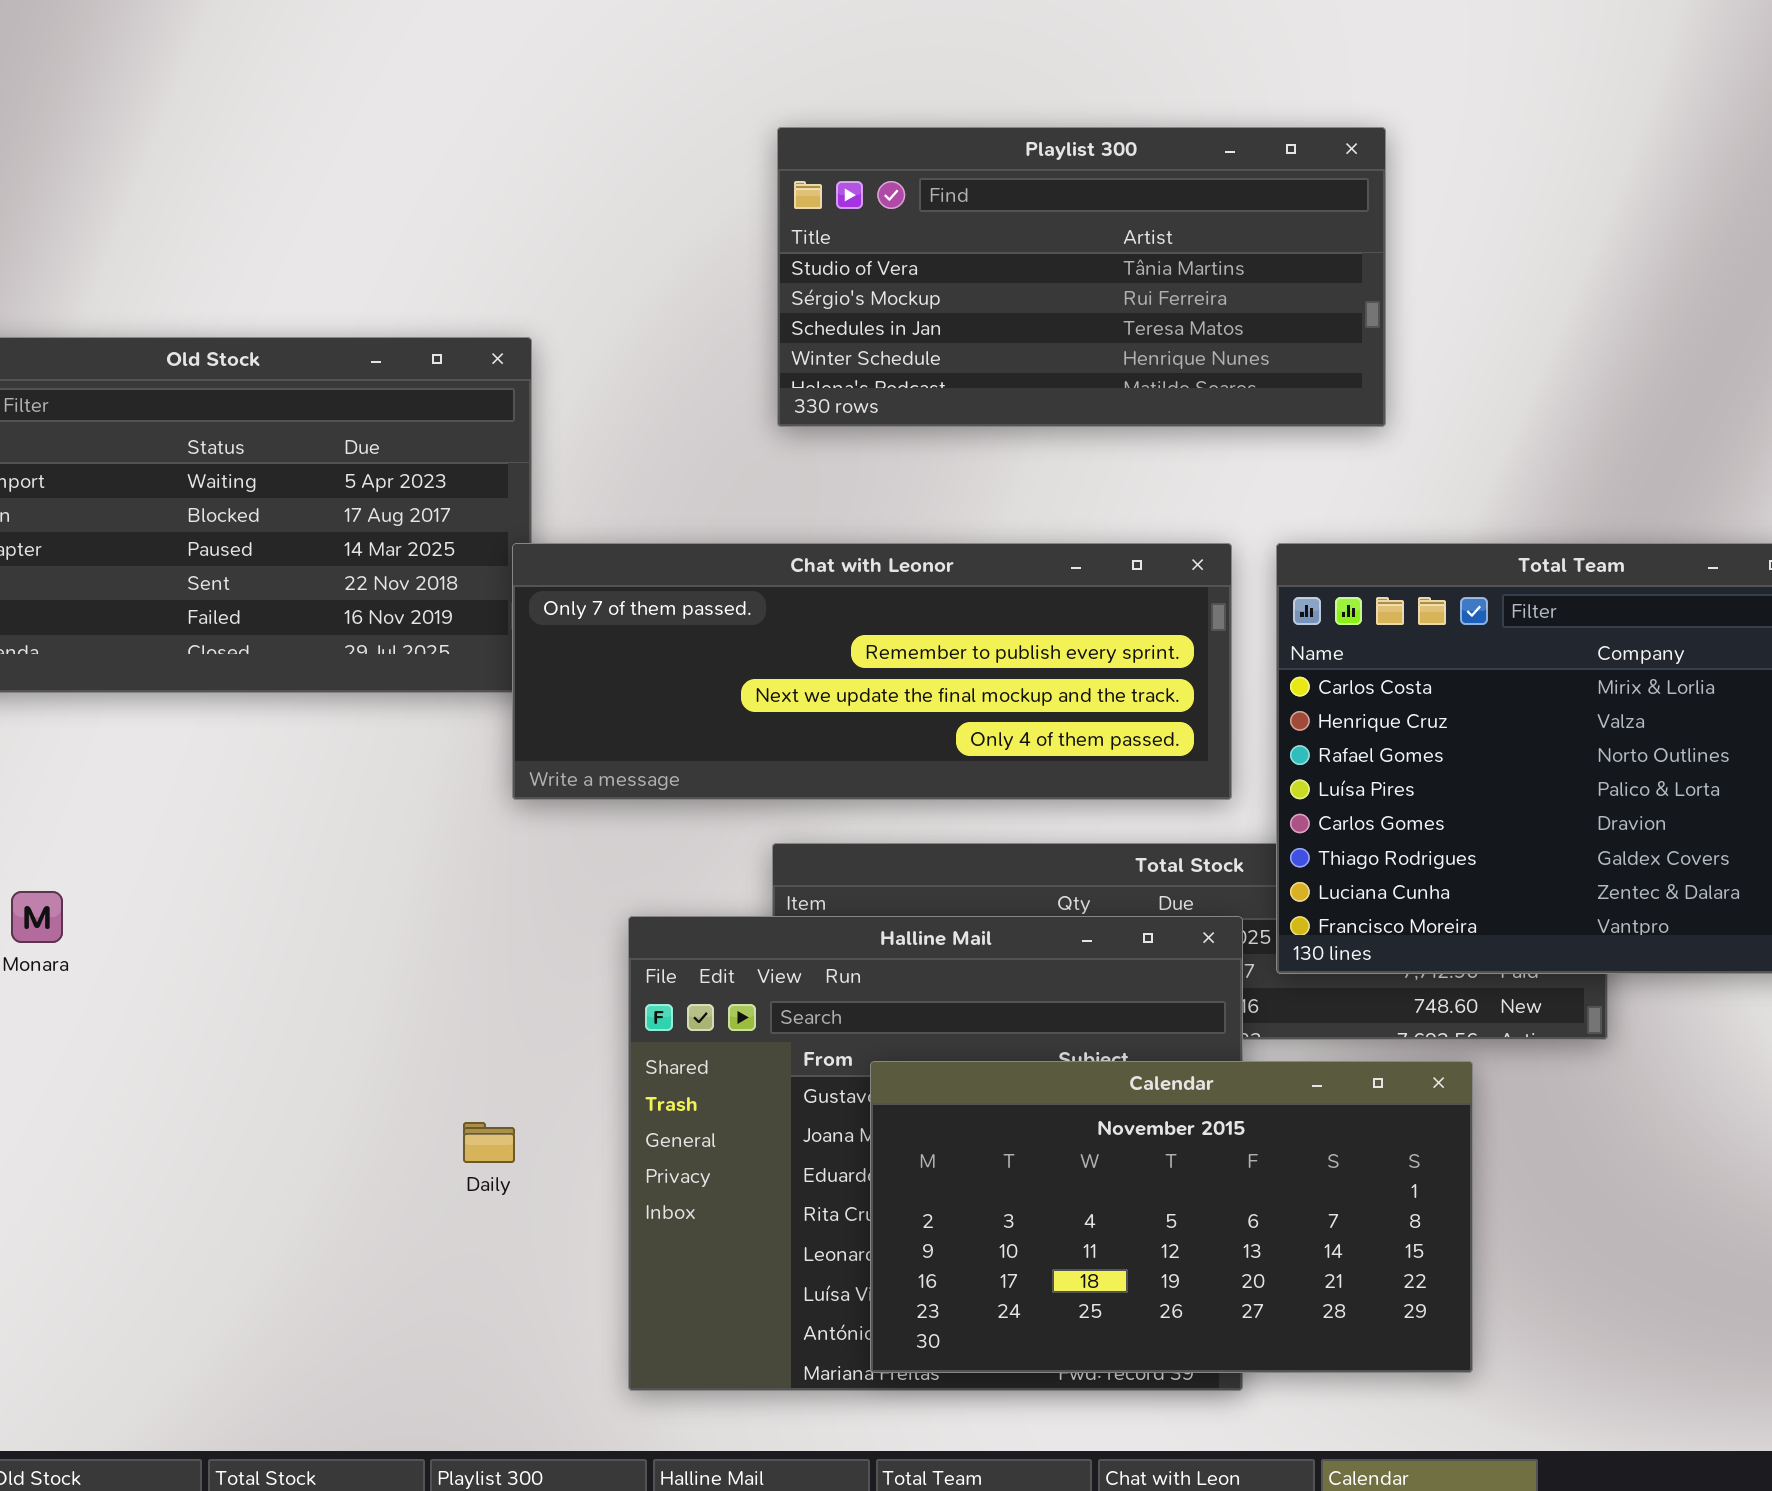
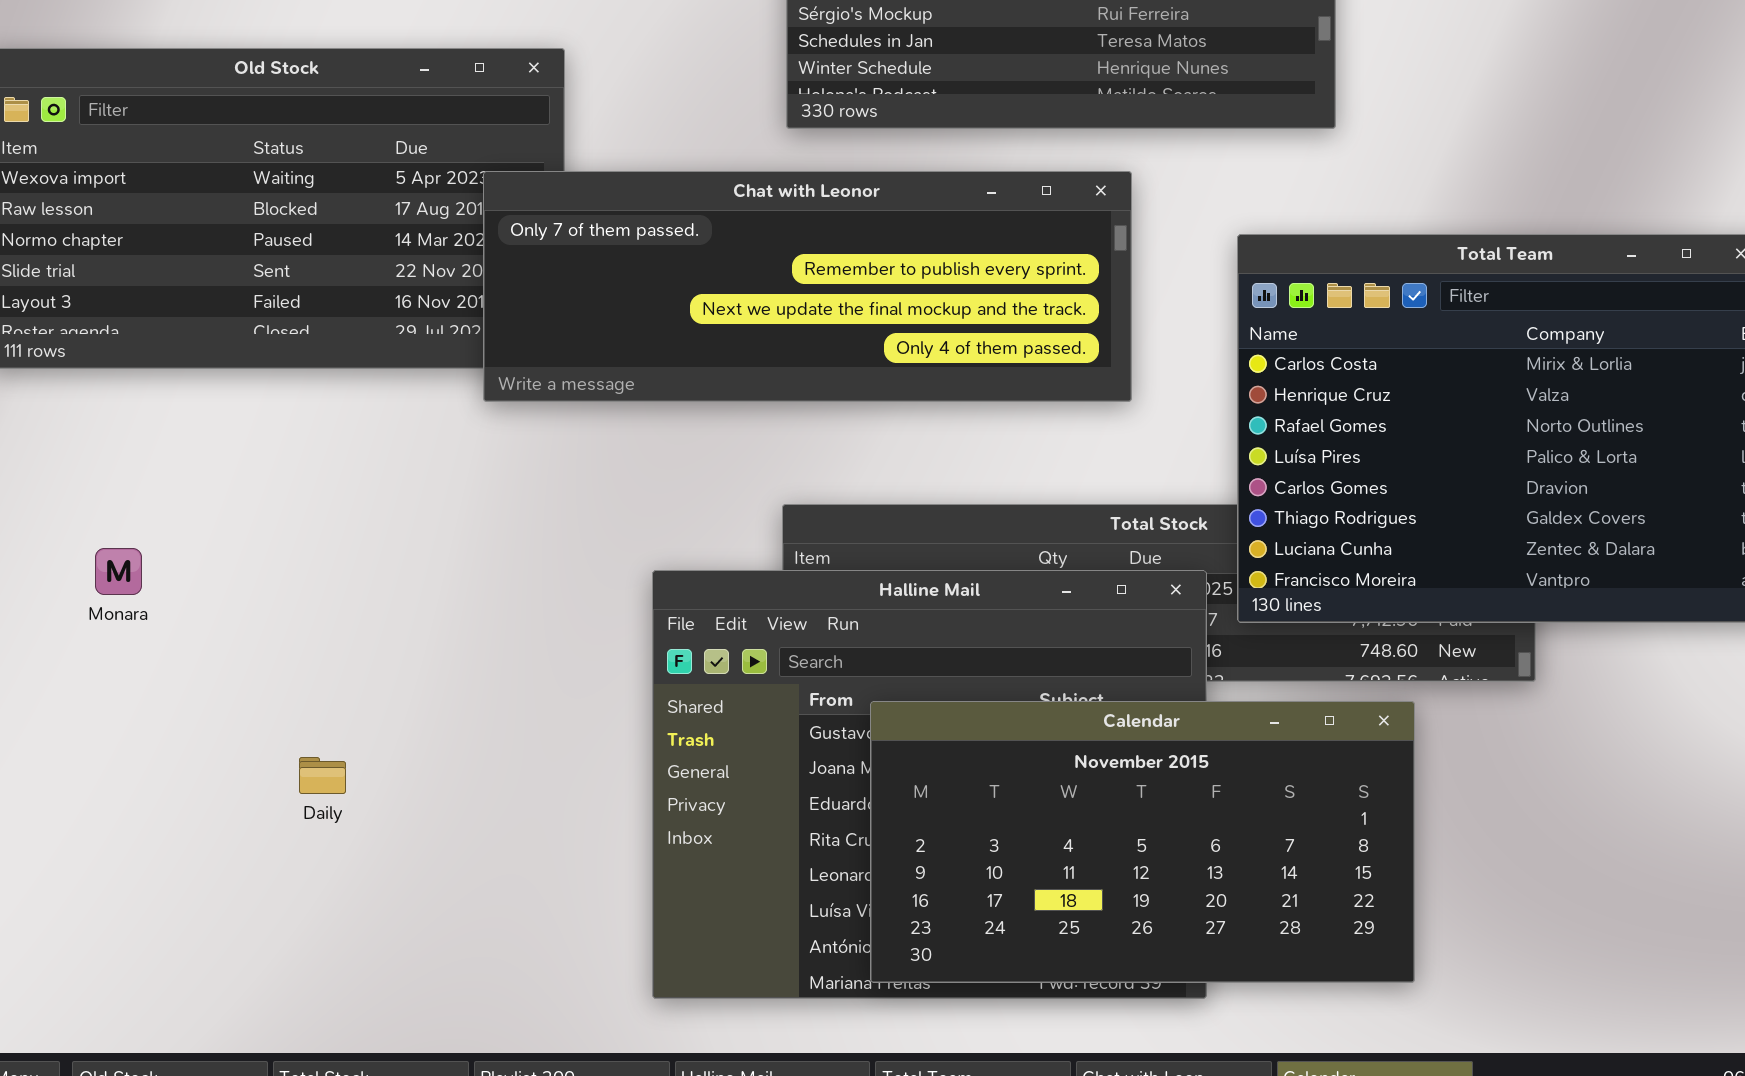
Chat with Leonor: [512,543,1232,800] -> [483,171,1132,402], moved
Daily: [463,1122,515,1163] -> [299,757,346,794], moved

